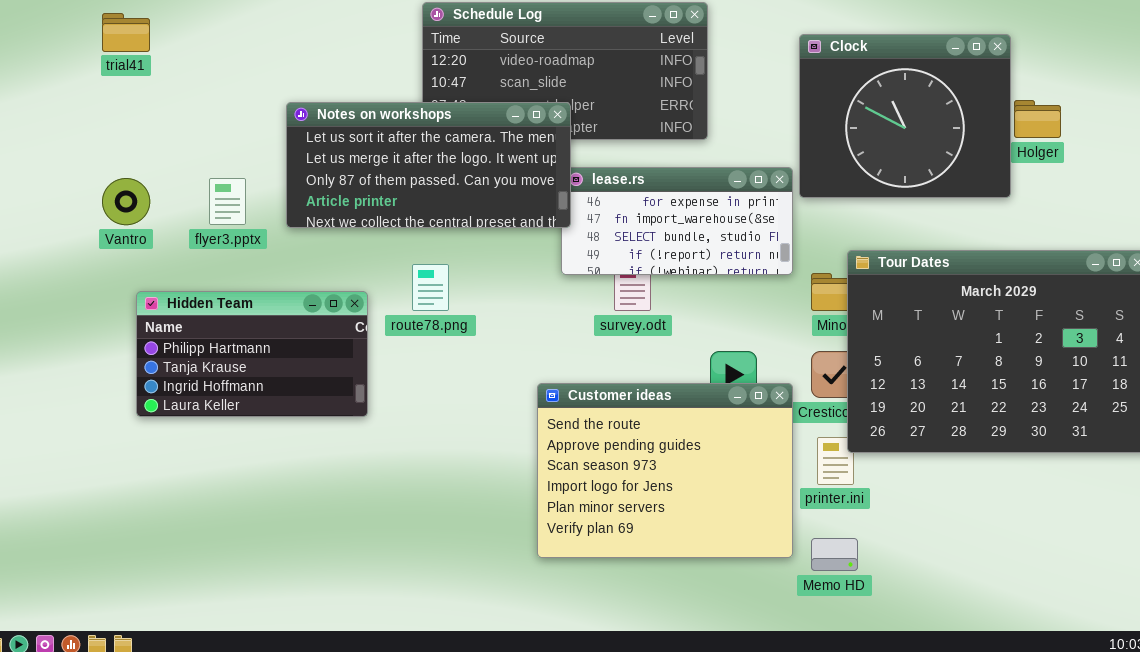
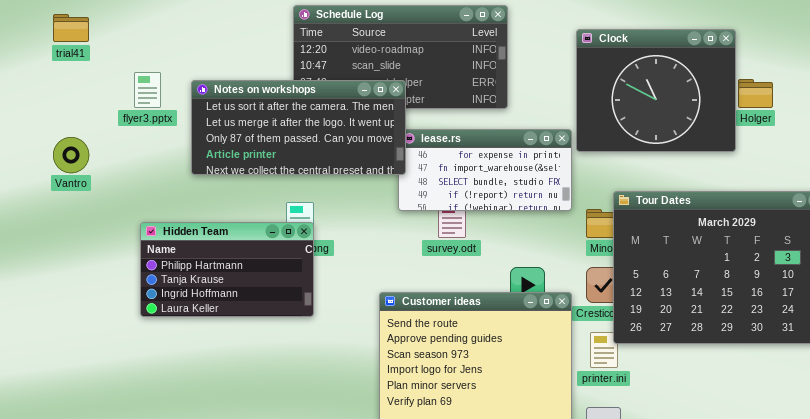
flyer3.pptx: [209,178,246,225] -> [134,72,161,108], moved
Hidden Team: [136,291,368,417] -> [140,222,314,317], moved

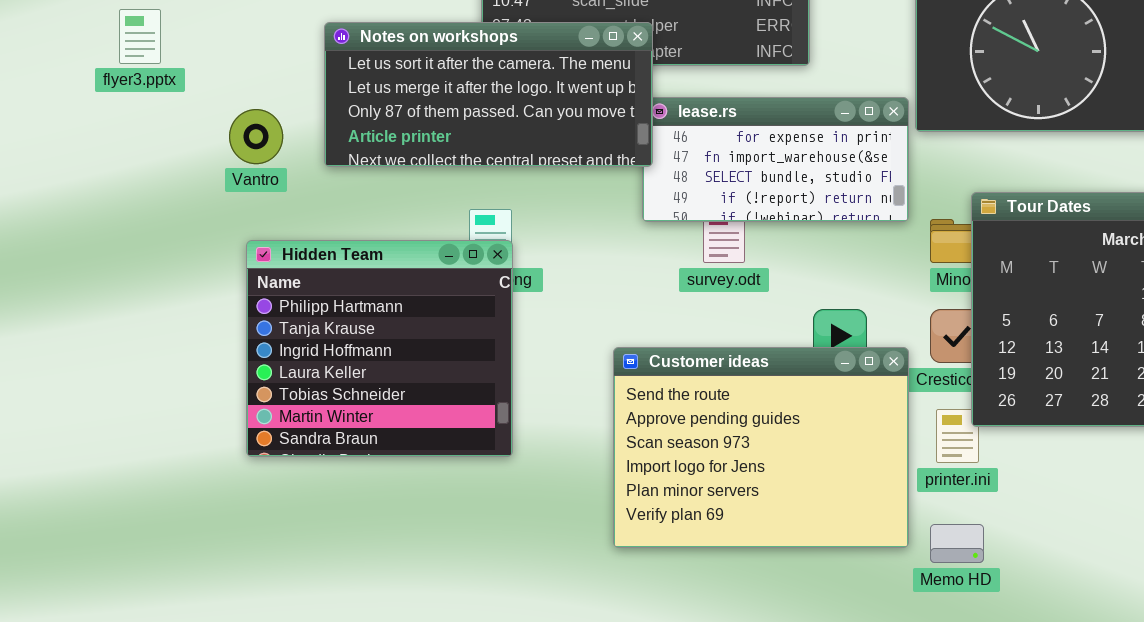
flyer3.pptx: [134,72,161,108] -> [119,9,161,64], moved
Vantro: [53,137,89,173] -> [229,109,283,164], moved
Hidden Team: [140,222,314,317] -> [246,240,513,457], resized

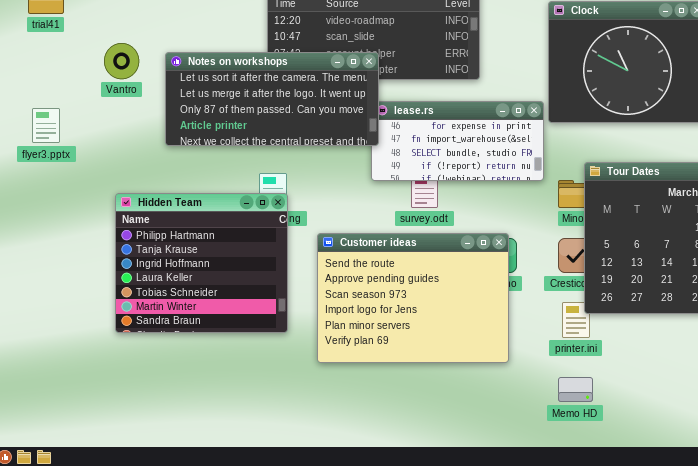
flyer3.pptx: [119,9,161,64] -> [32,108,60,143], moved
Vantro: [229,109,283,164] -> [104,43,139,79], moved
Customer ideas: [613,347,909,548] -> [317,233,509,363], moved

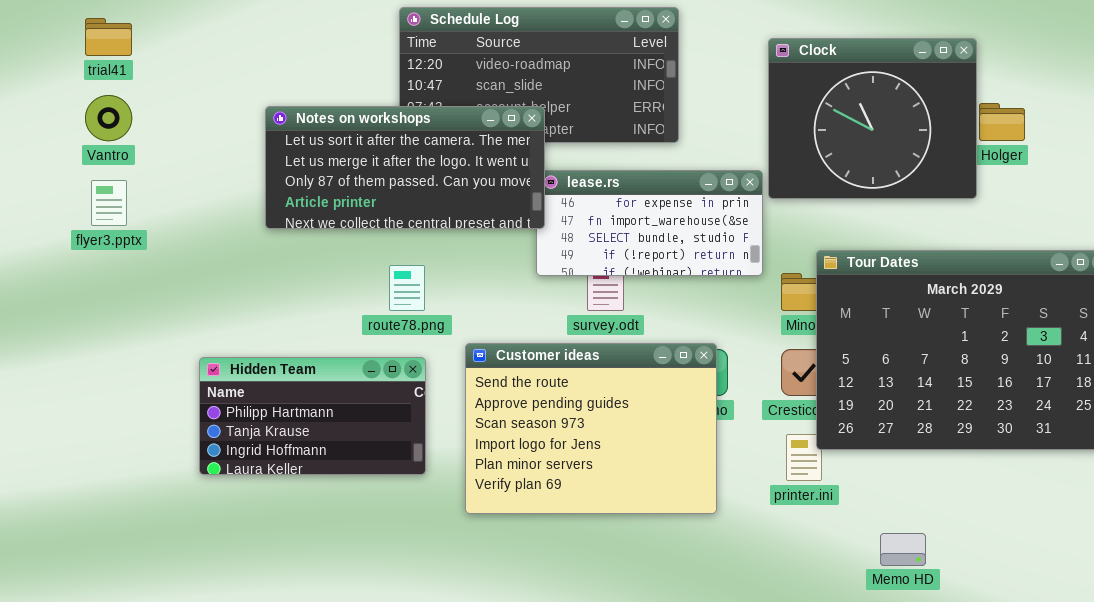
Vantro: [104,43,139,79] -> [85,95,132,141], moved
Hidden Team: [115,193,288,333] -> [199,357,426,475], resized
Memo HD: [558,377,593,402] -> [880,533,926,566], moved

